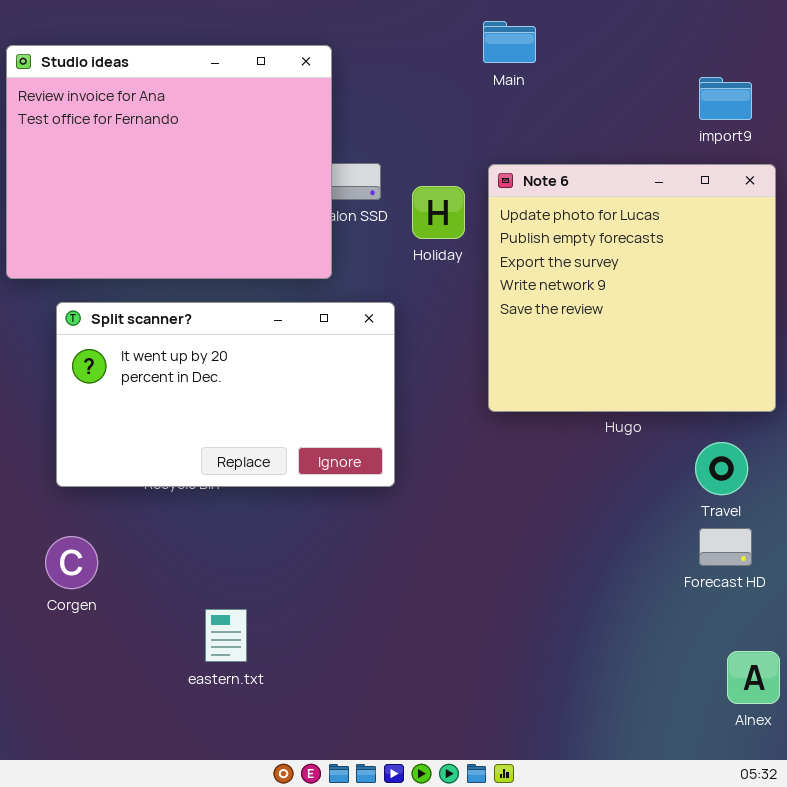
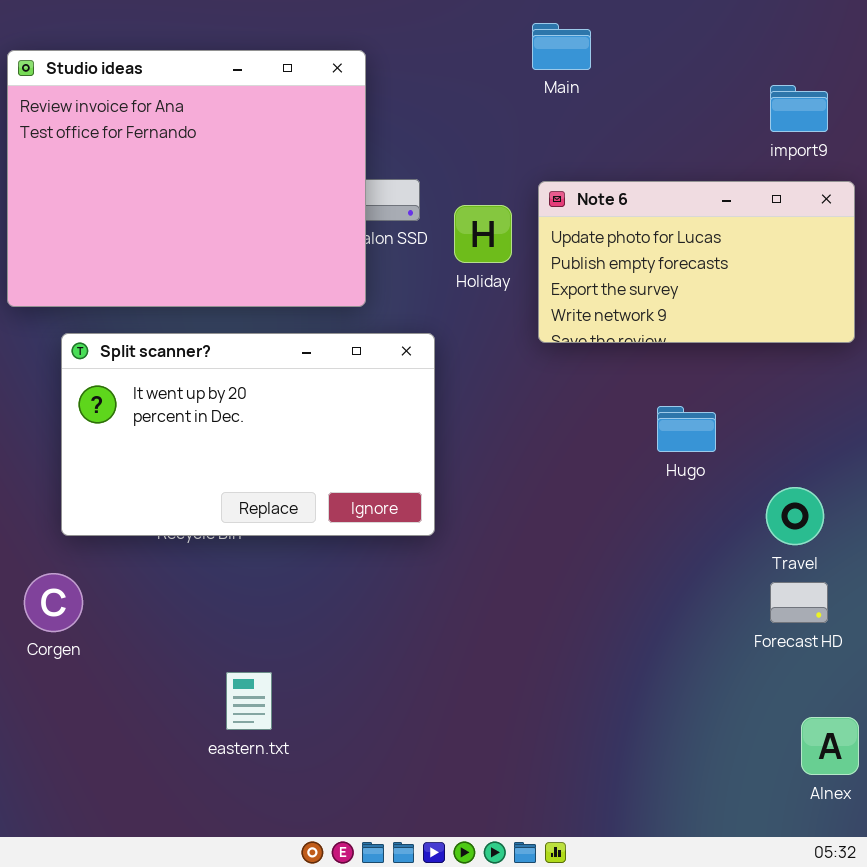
Note 6: [488,164,776,412] -> [538,181,855,343], resized
Corgen: [45,536,98,589] -> [24,573,83,632], moved

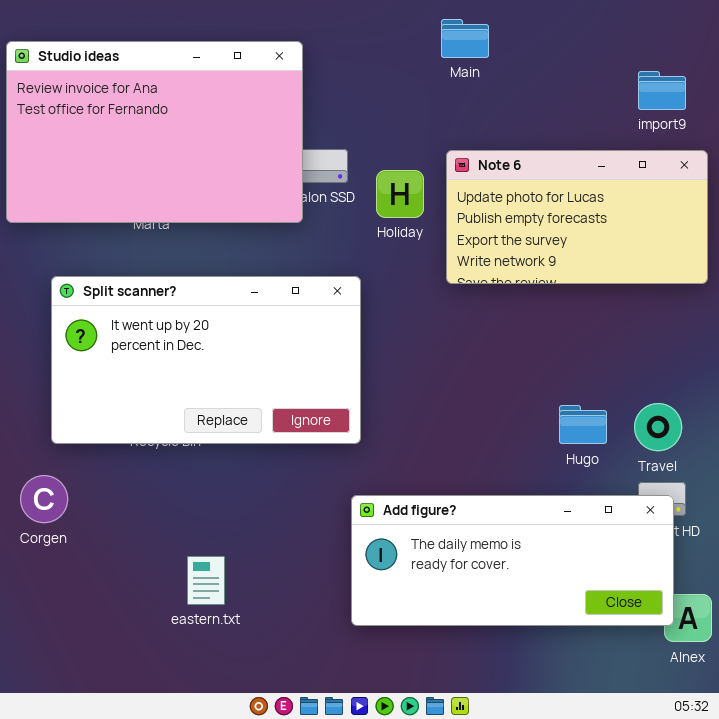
Studio ideas: [7,50,366,307] -> [6,41,303,223], resized
Hugo: [657,406,716,452] -> [559,405,607,444], moved
Add figure?: none -> [351,495,674,626], opened

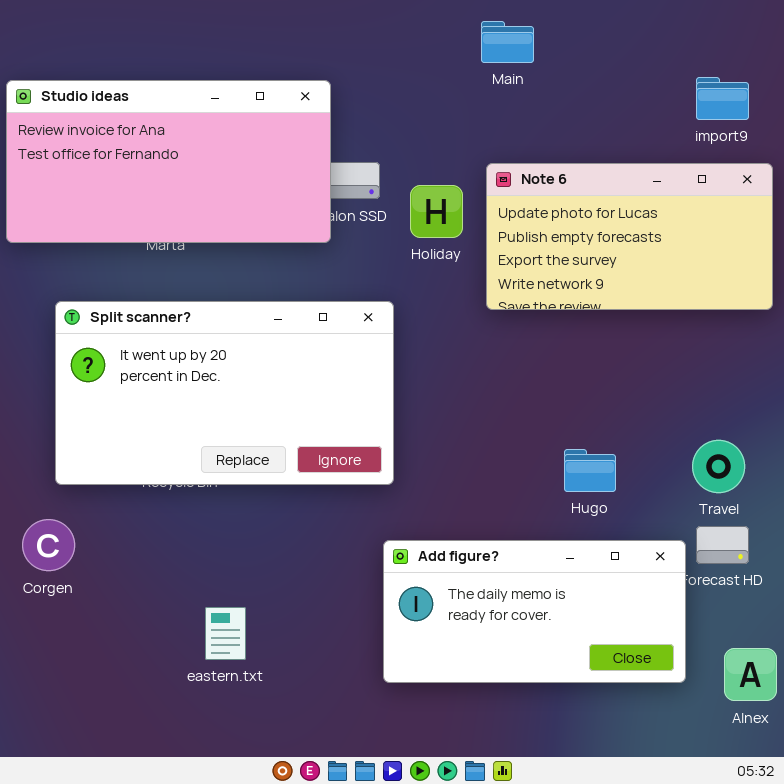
Studio ideas: [6,41,303,223] -> [6,80,331,243], resized
Hugo: [559,405,607,444] -> [564,449,616,492], moved
Add figure?: [351,495,674,626] -> [383,540,686,683], resized

